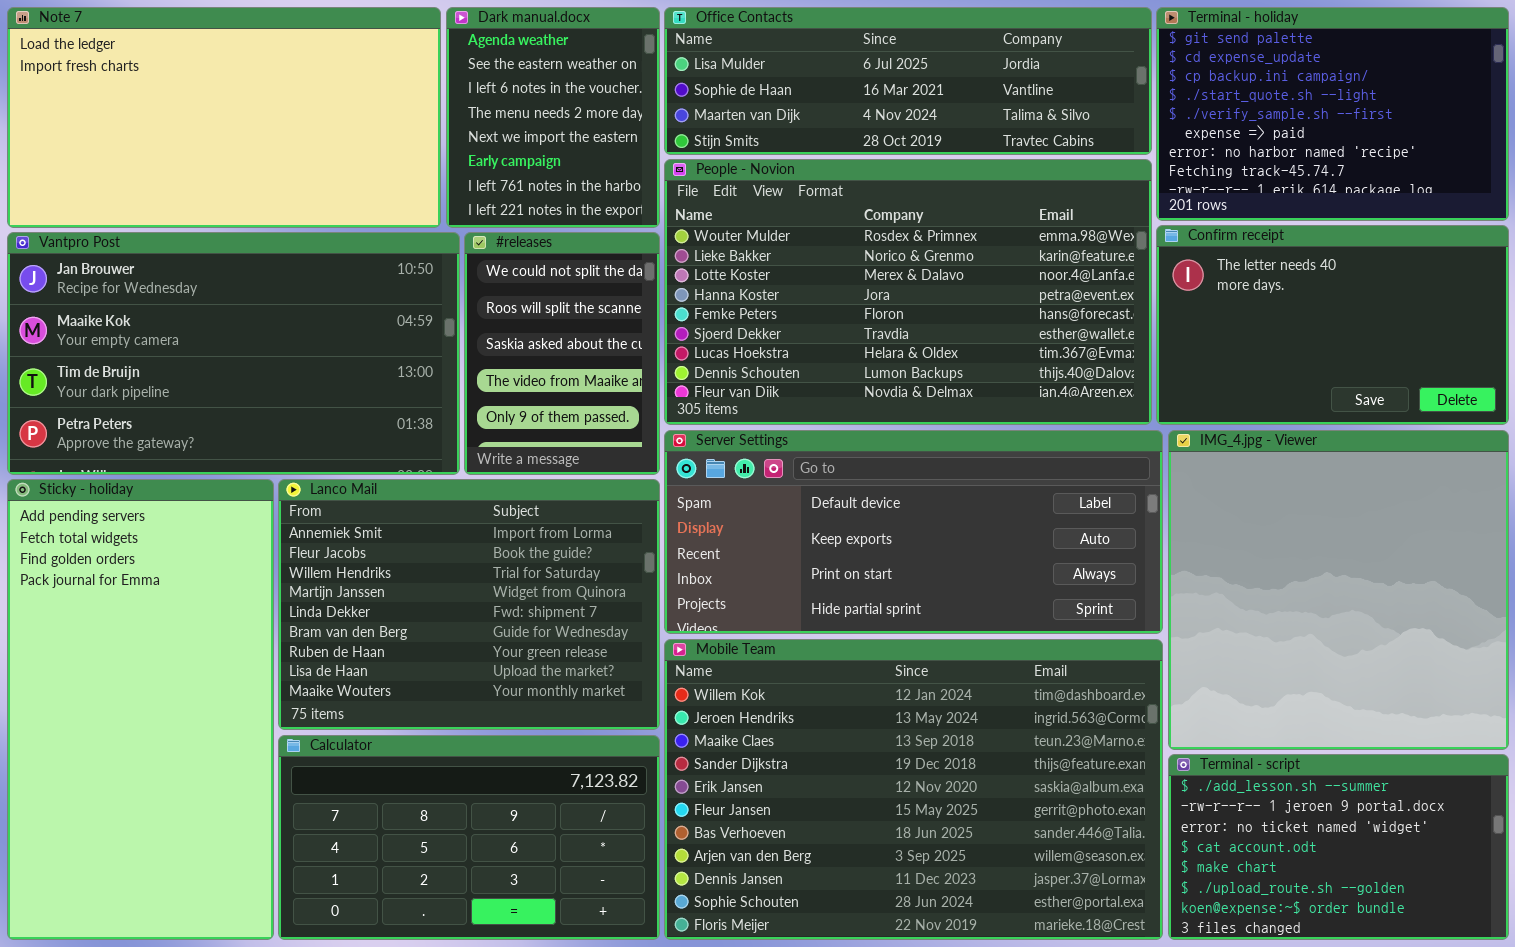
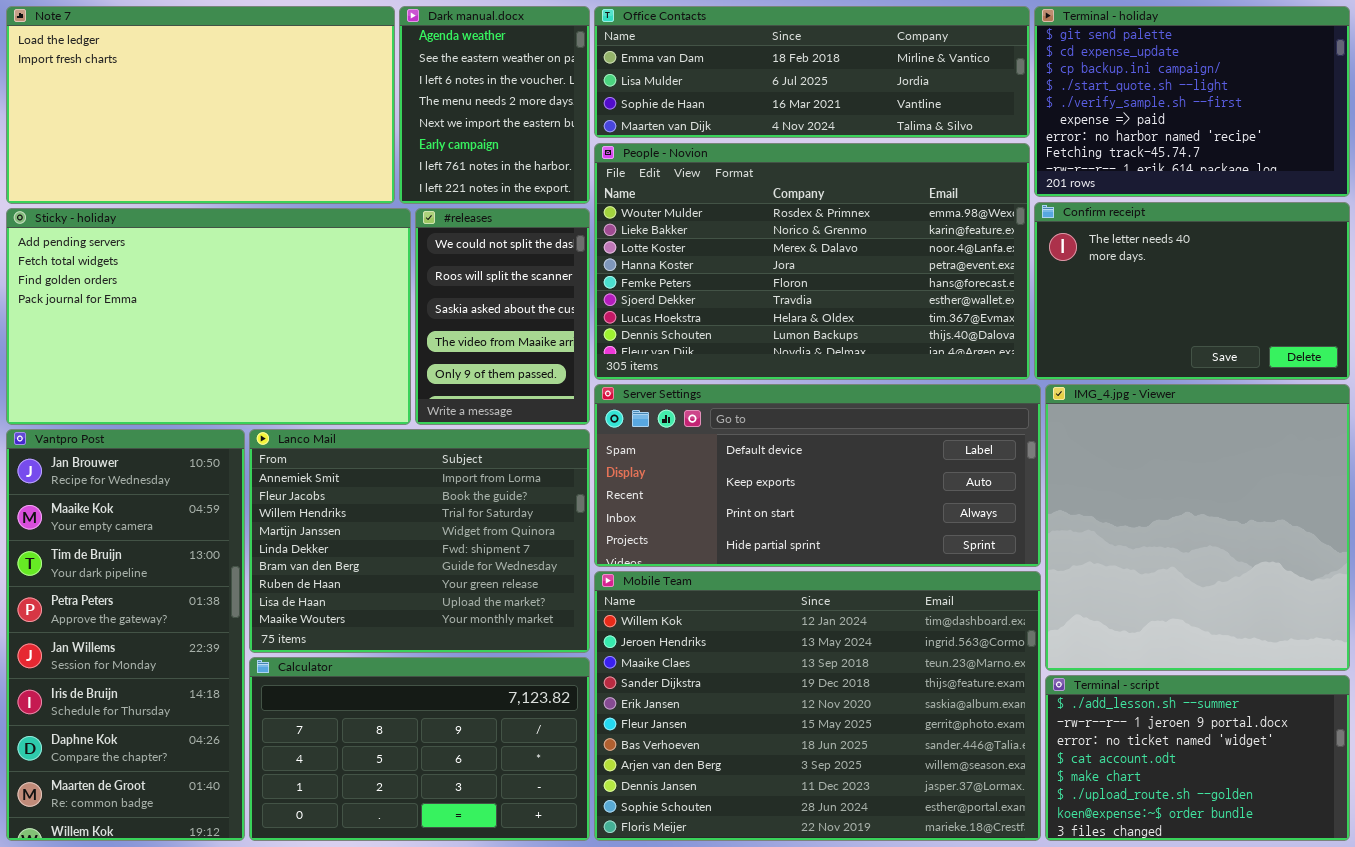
Office Contacts: [664,7,1152,155] -> [594,6,1030,138], scrolled up 1 row
Vantpro Post: [7,232,460,475] -> [6,429,245,841], moved, resized
Sticky - holiday: [7,479,274,940] -> [6,208,411,425], moved, resized

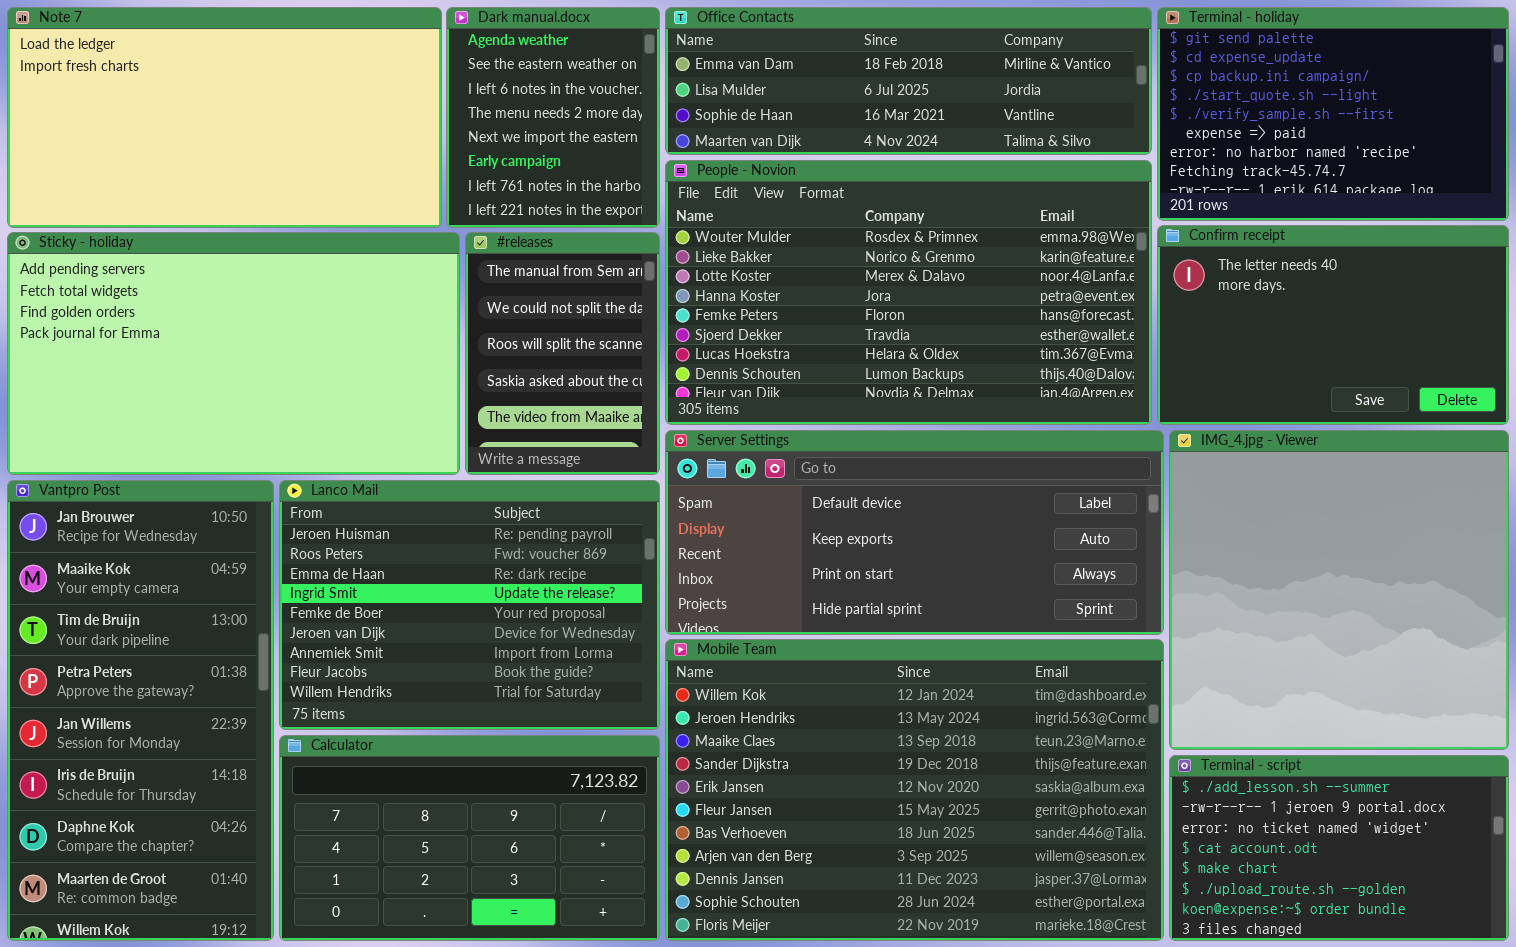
#releases: [415,208,590,425] -> [465,232,660,475], scrolled up 1 row
Lanco Mail: [249,429,590,653] -> [279,480,660,730], scrolled up 6 rows

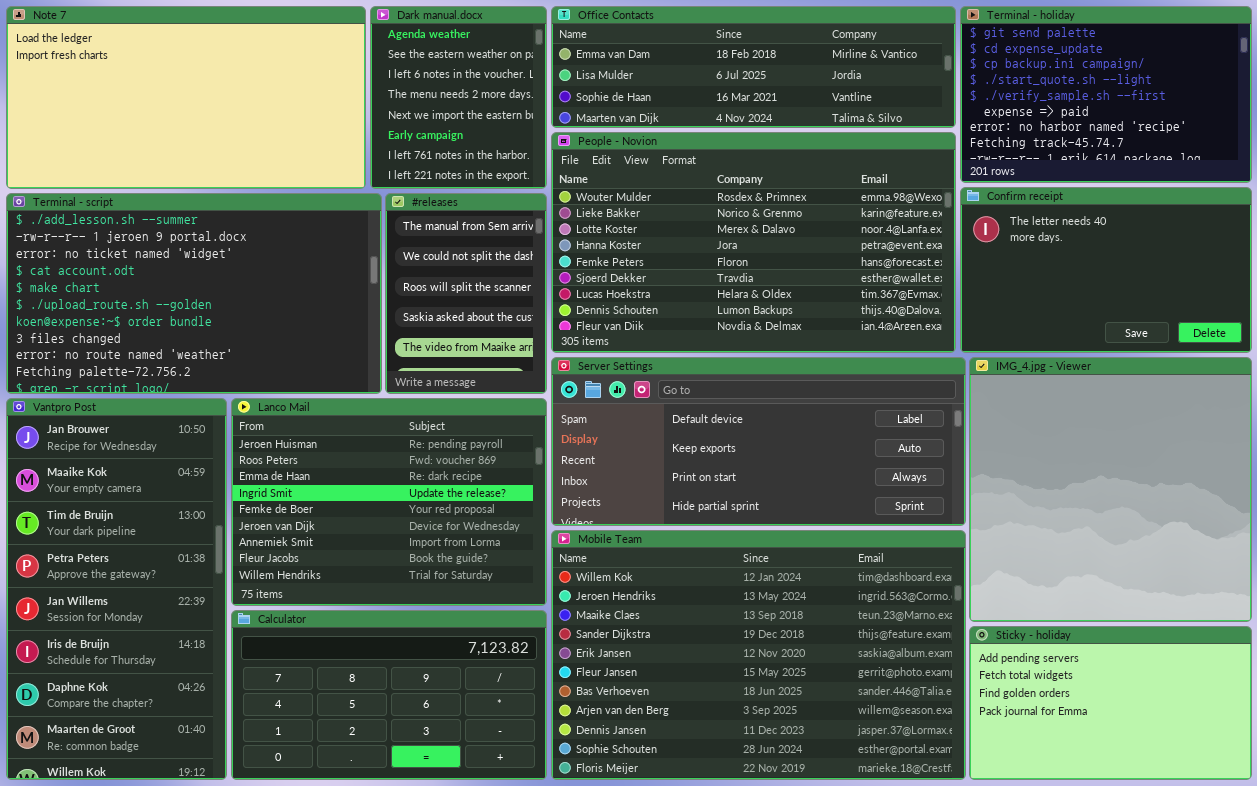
Sticky - holiday: [7,232,460,475] -> [969,626,1252,780], moved, resized
Terminal - script: [1169,755,1509,941] -> [6,193,382,394], moved, resized

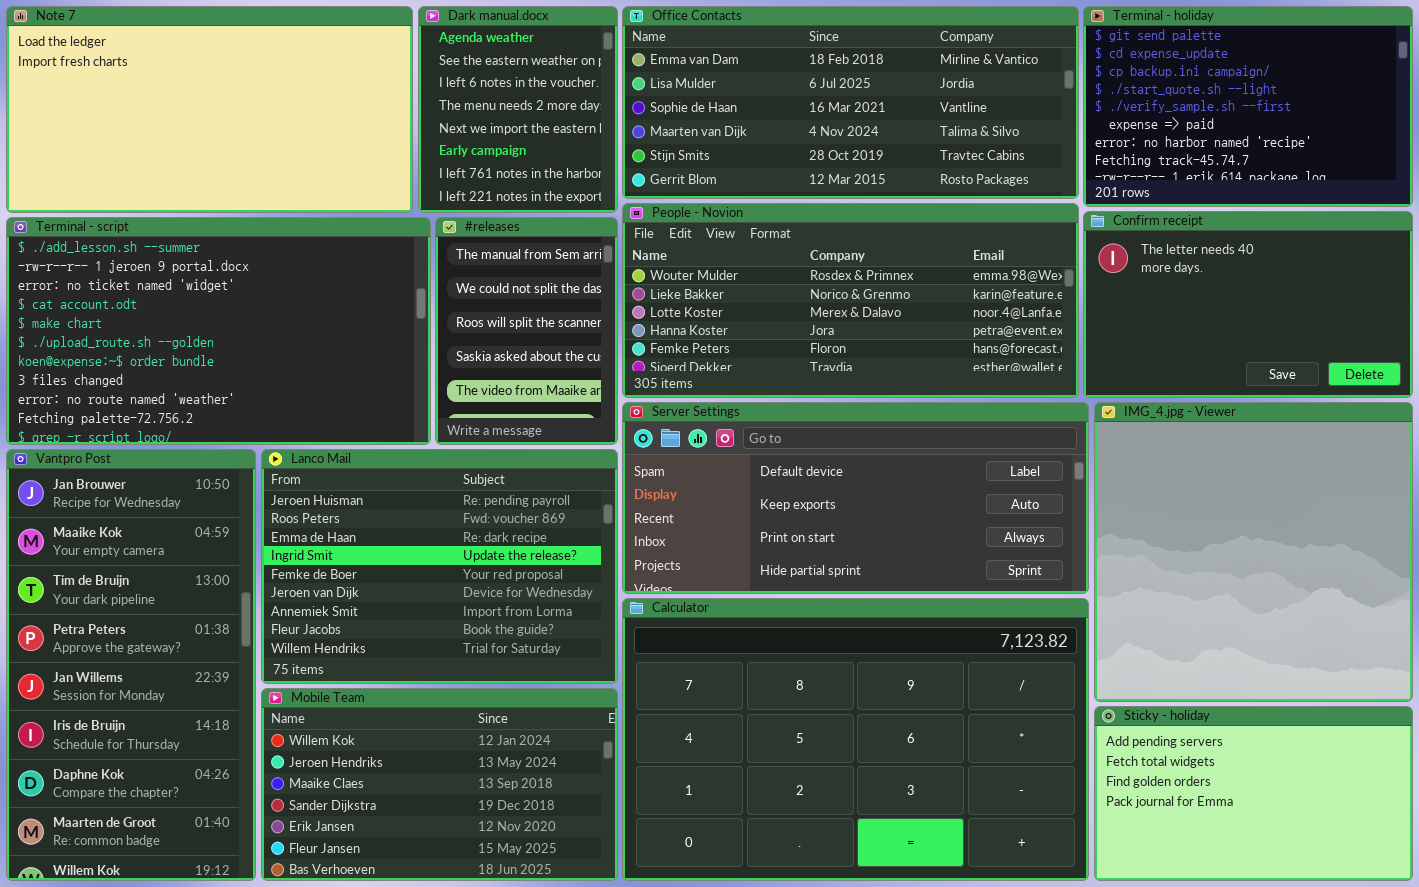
Office Contacts: [551,6,956,128] -> [622,6,1079,199], resized
People - Novion: [551,132,956,353] -> [622,203,1079,398], resized
Mobile Team: [551,530,966,780] -> [261,688,618,881], moved, resized
Calculator: [231,610,547,780] -> [622,598,1089,881], moved, resized

